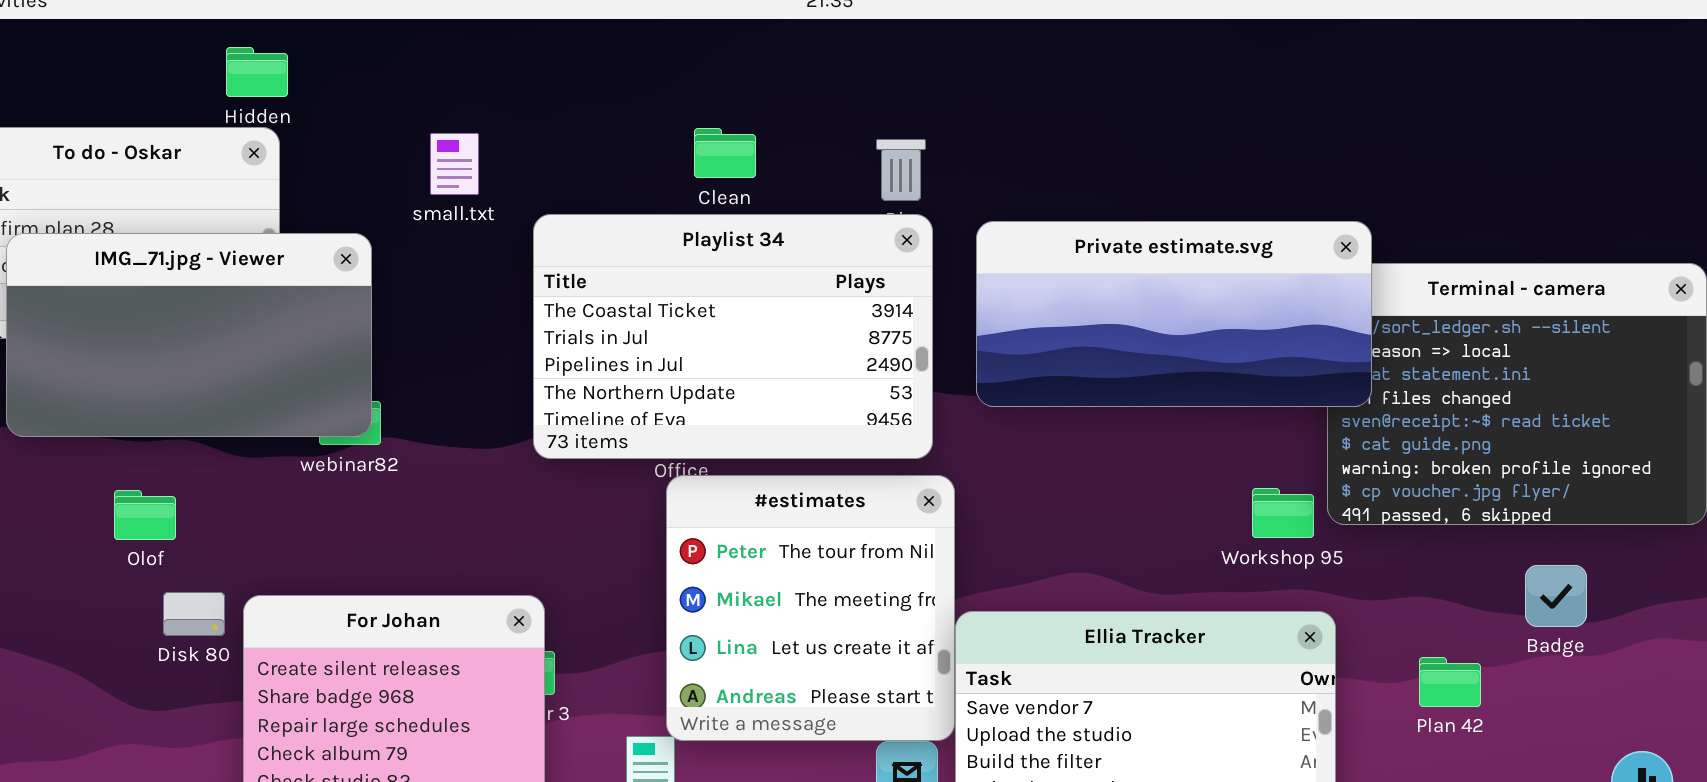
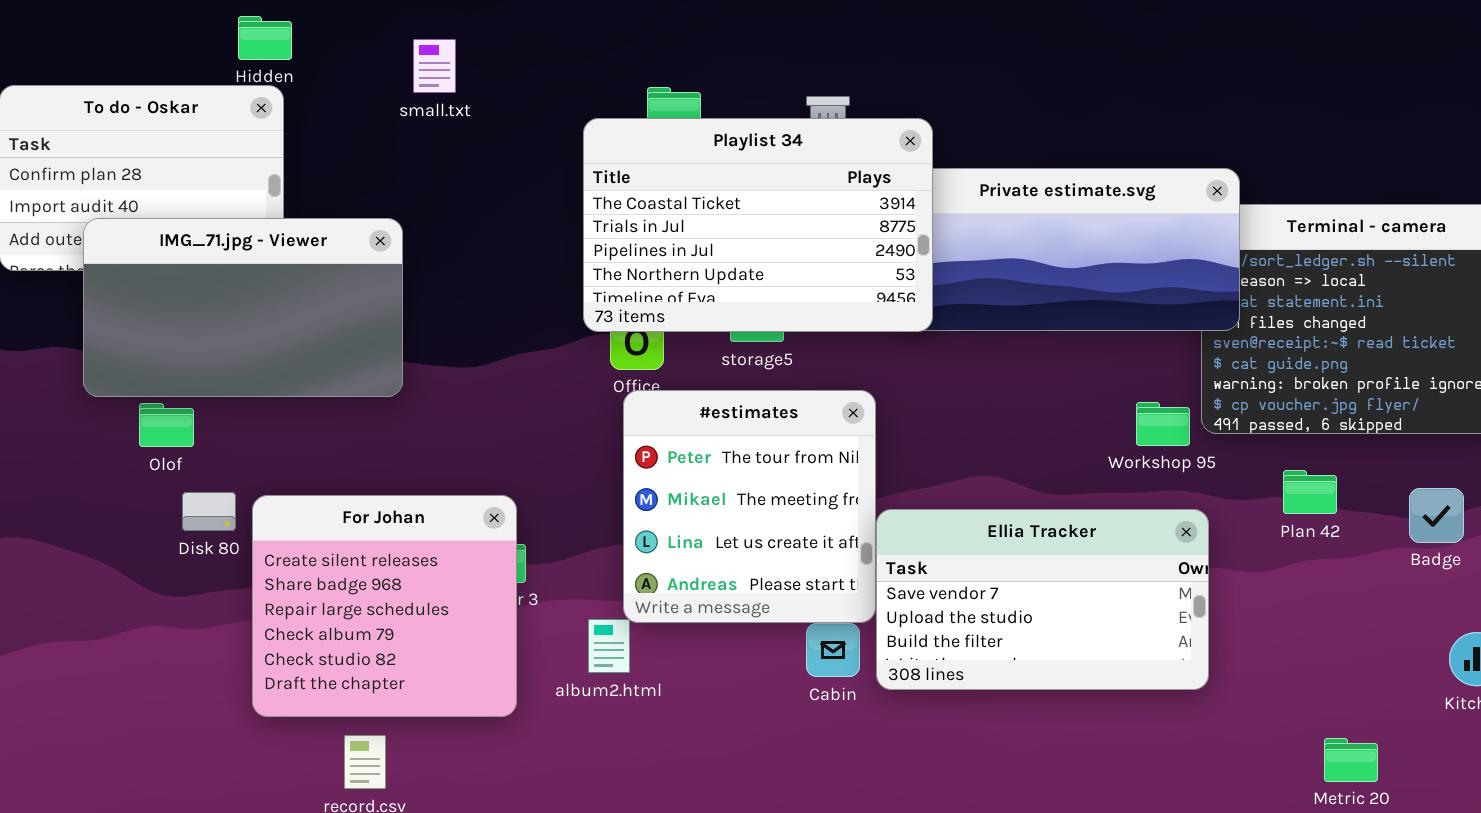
small.txt: [430,133,479,195] -> [413,39,456,93], moved
Playlist 34: [533,214,933,459] -> [583,118,933,332], moved
IMG_71.jpg - Viewer: [6,233,372,437] -> [83,218,403,397], moved
Badge: [1525,565,1587,627] -> [1409,488,1464,543], moved
Plan 42: [1419,657,1481,707] -> [1283,470,1337,514], moved

